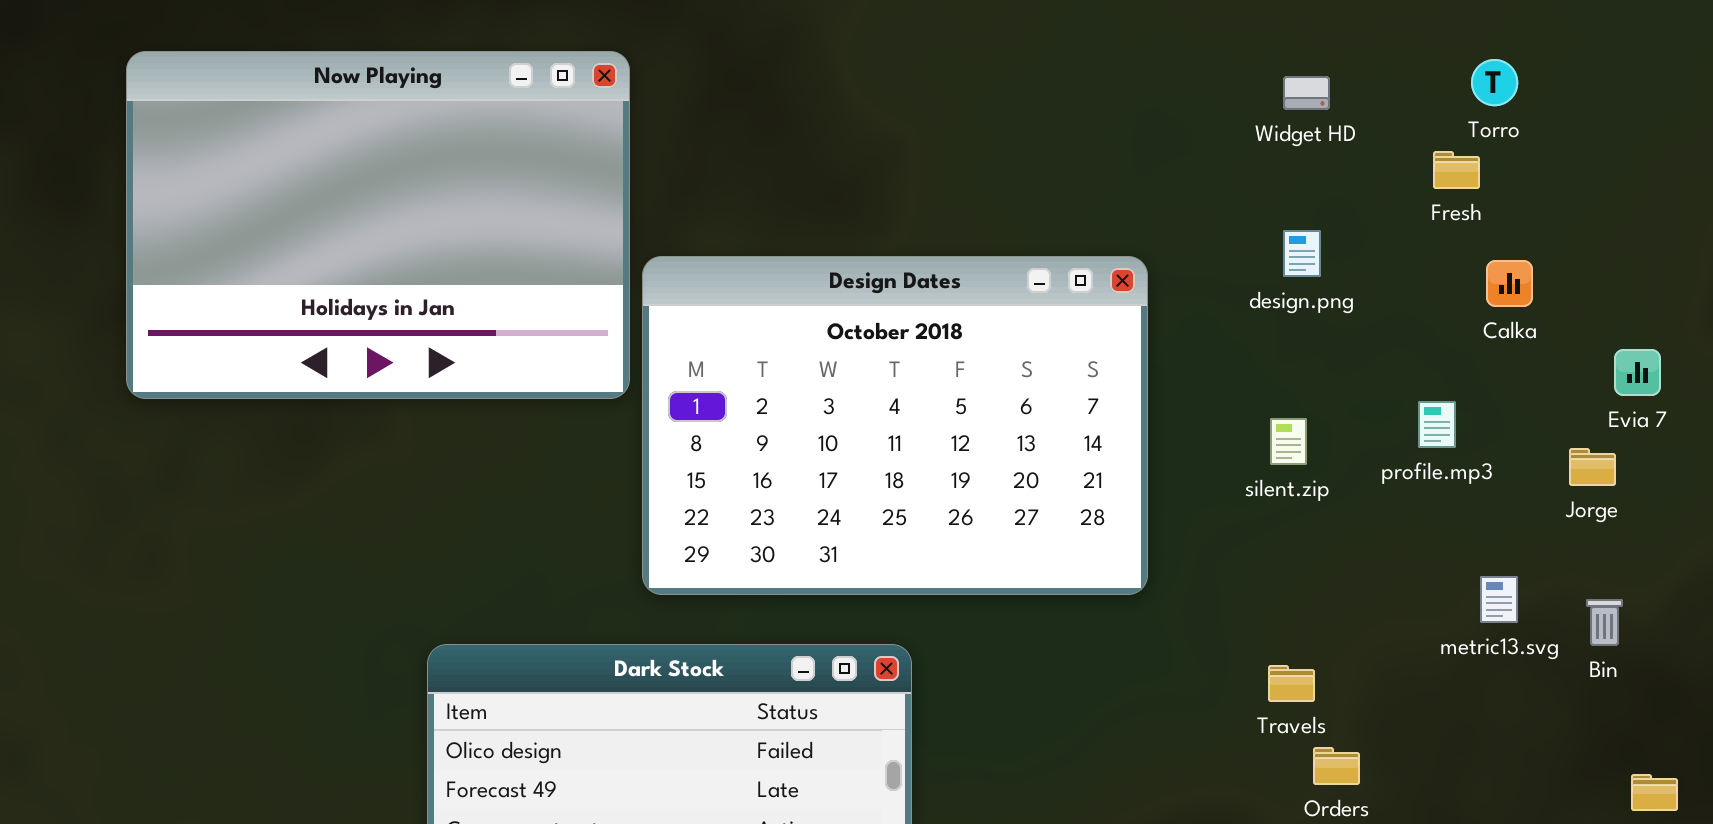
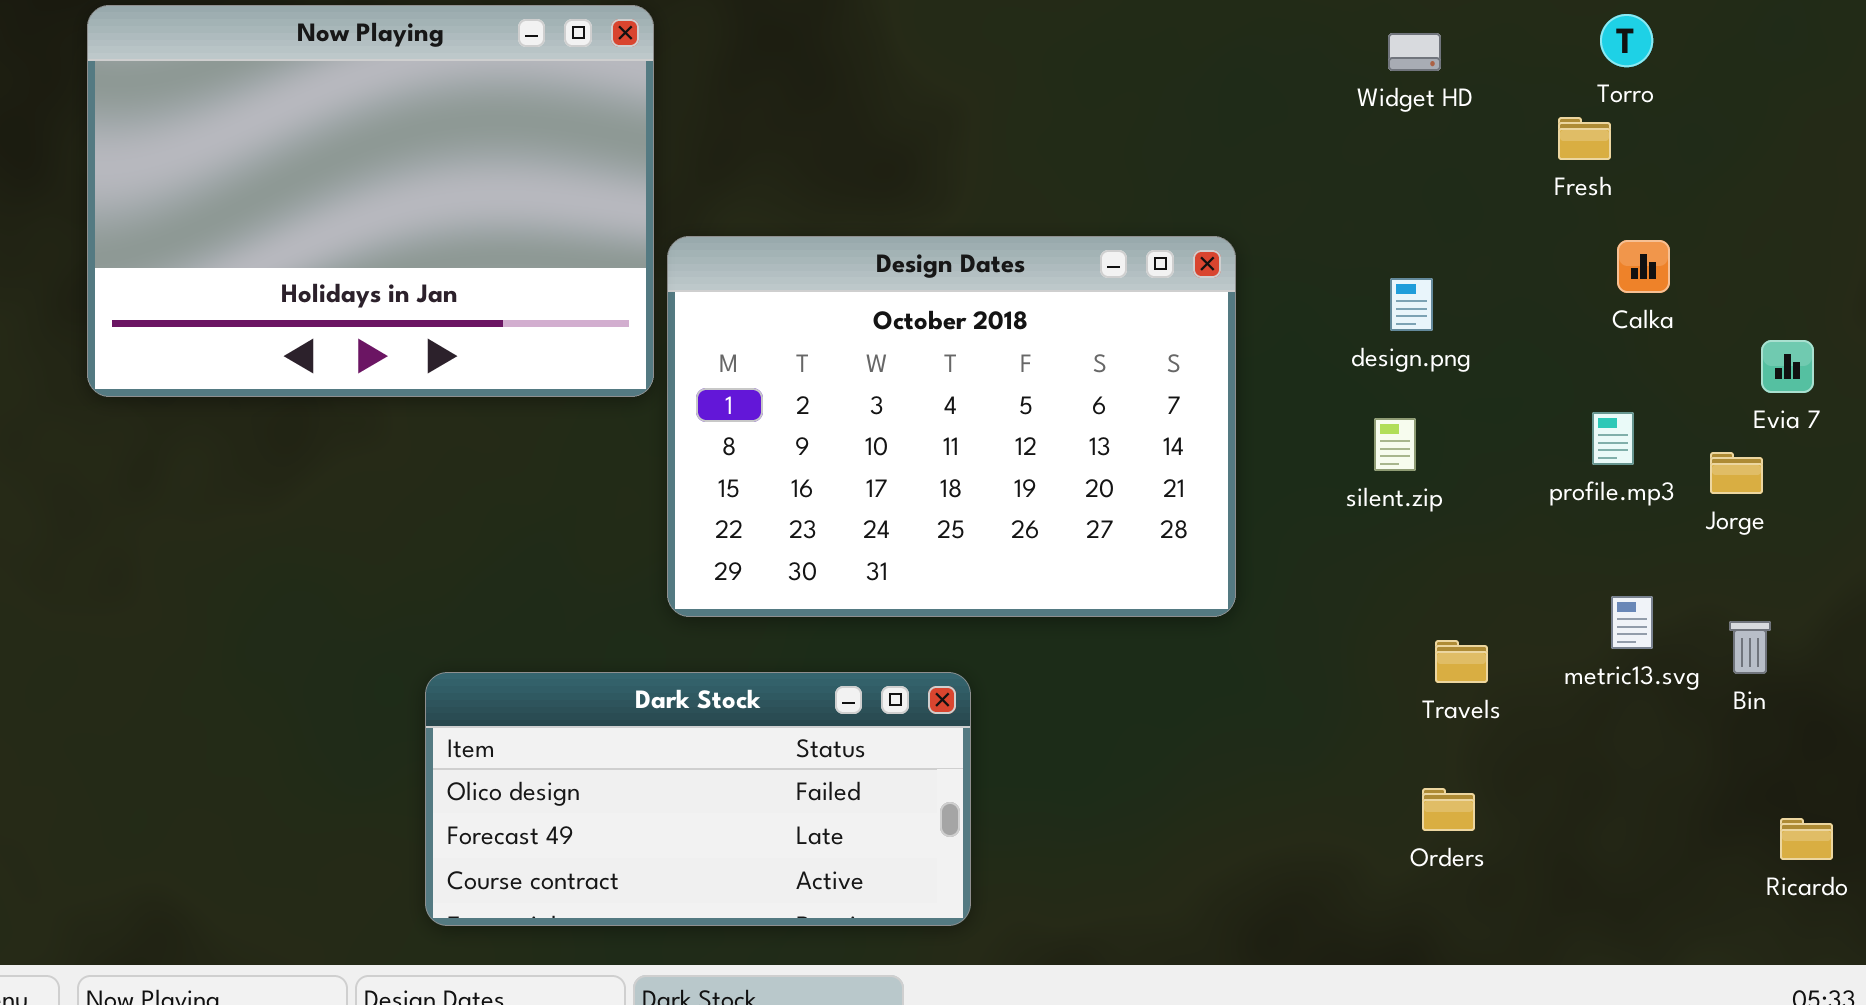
design.png: [1283,230,1321,277] -> [1390,278,1433,331], moved
profile.mp3: [1418,401,1456,448] -> [1592,412,1634,465], moved
Travels: [1268,665,1315,702] -> [1435,640,1488,683], moved

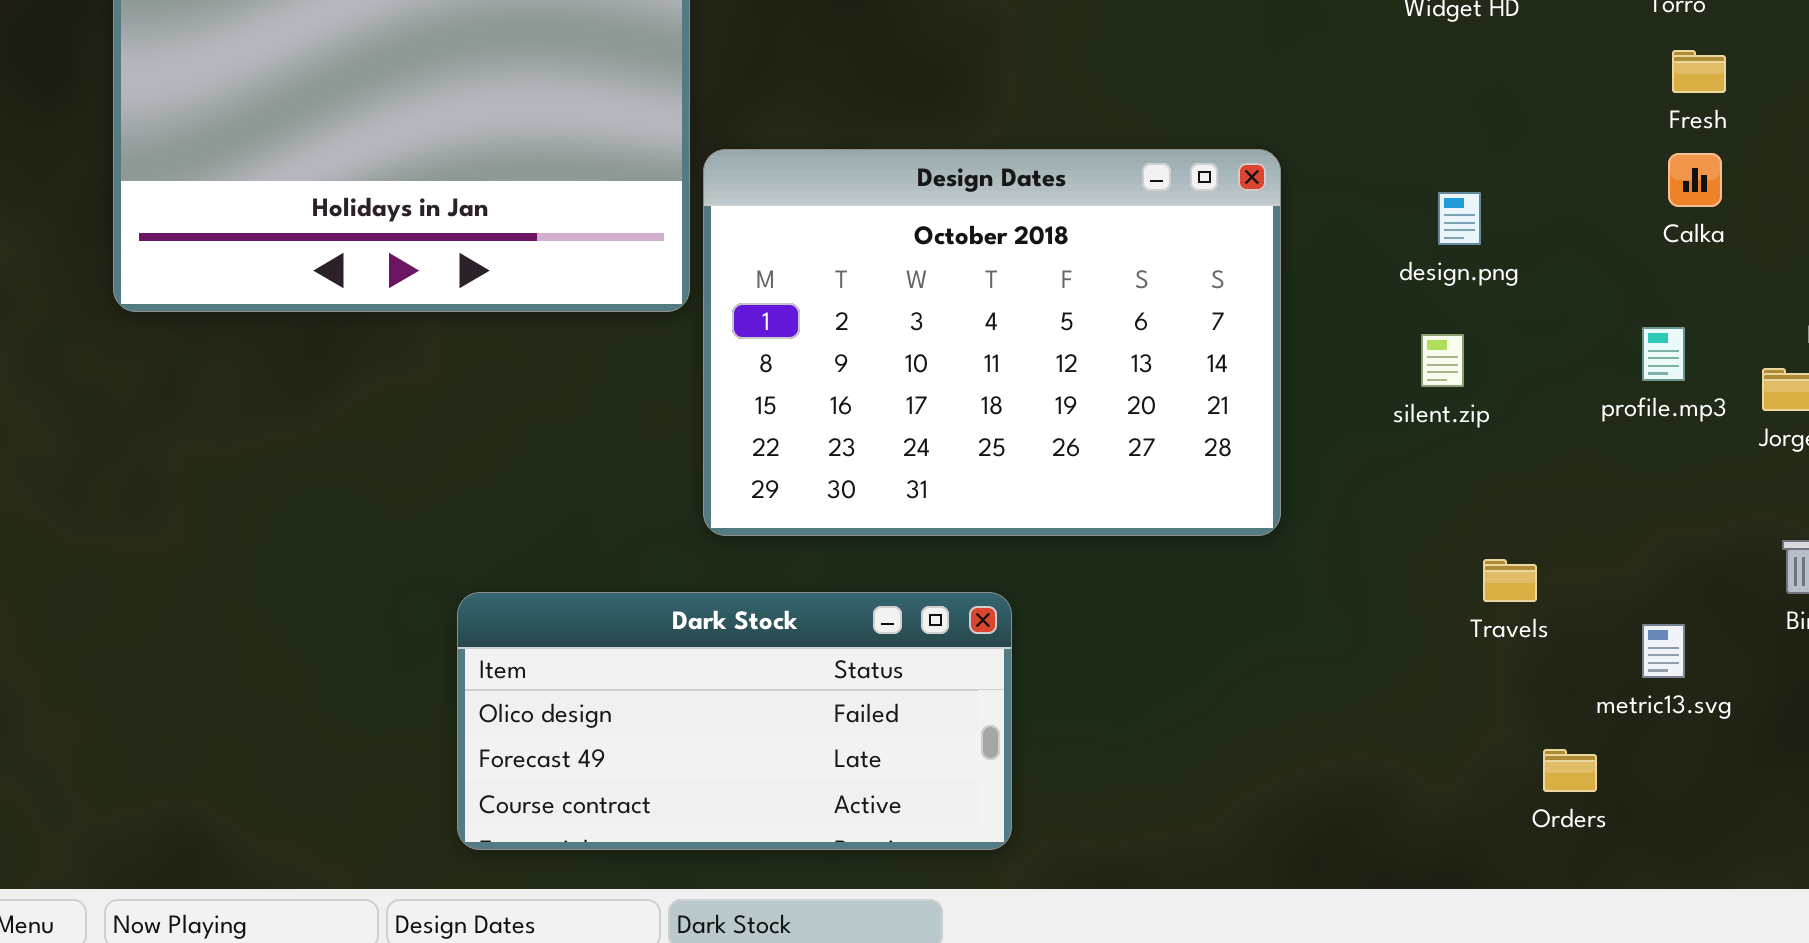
Fresh: [1558,117,1611,160] -> [1672,50,1726,93], moved
metric13.svg: [1611,596,1653,649] -> [1642,624,1685,678], moved
Orders: [1422,788,1475,831] -> [1543,749,1597,792], moved

